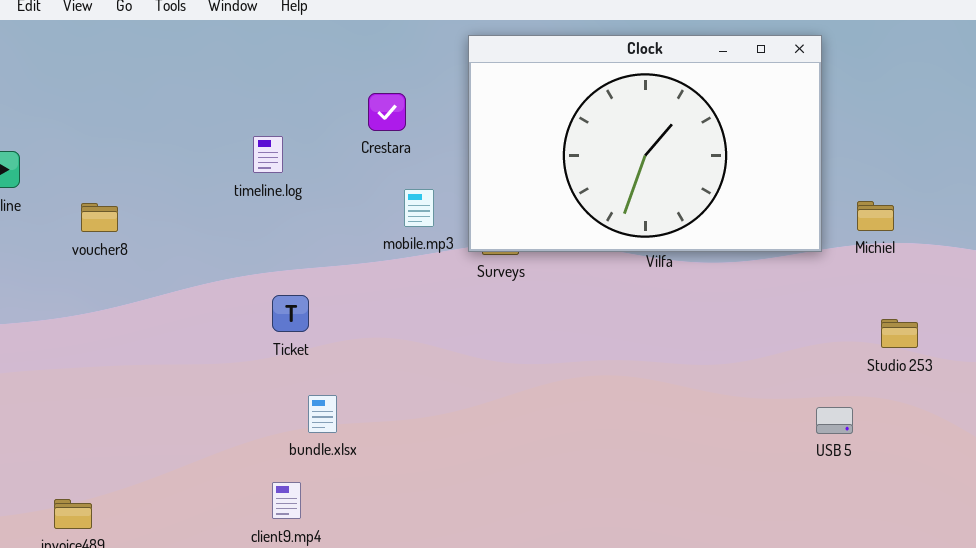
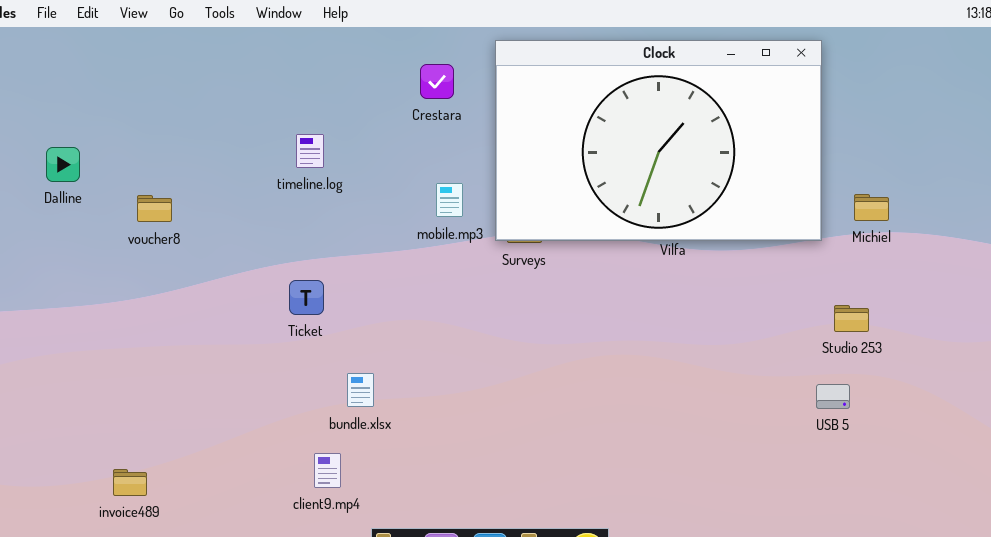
Crestara: [368,93,406,131] -> [420,64,454,99], moved
Ticket: [272,295,309,332] -> [289,280,324,315], moved
Studio 253: [881,319,918,348] -> [834,305,869,332], moved

